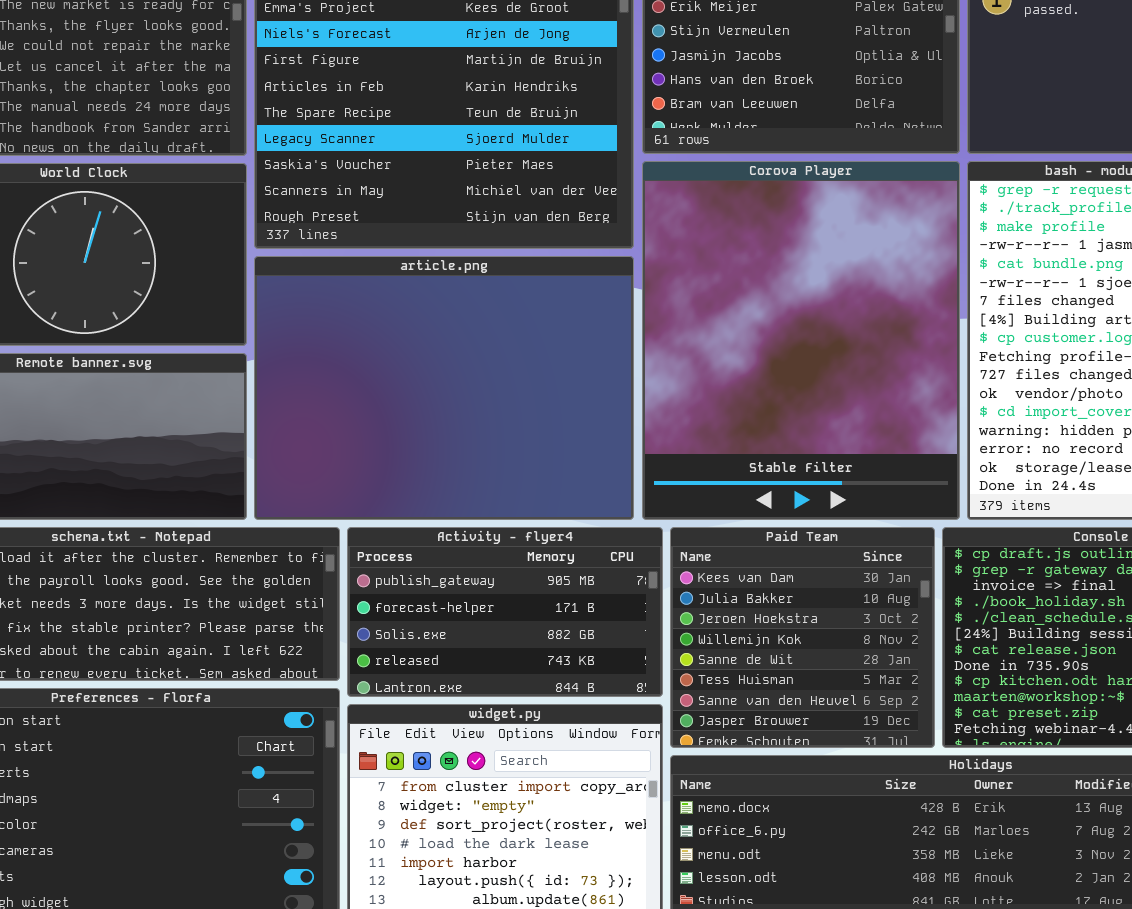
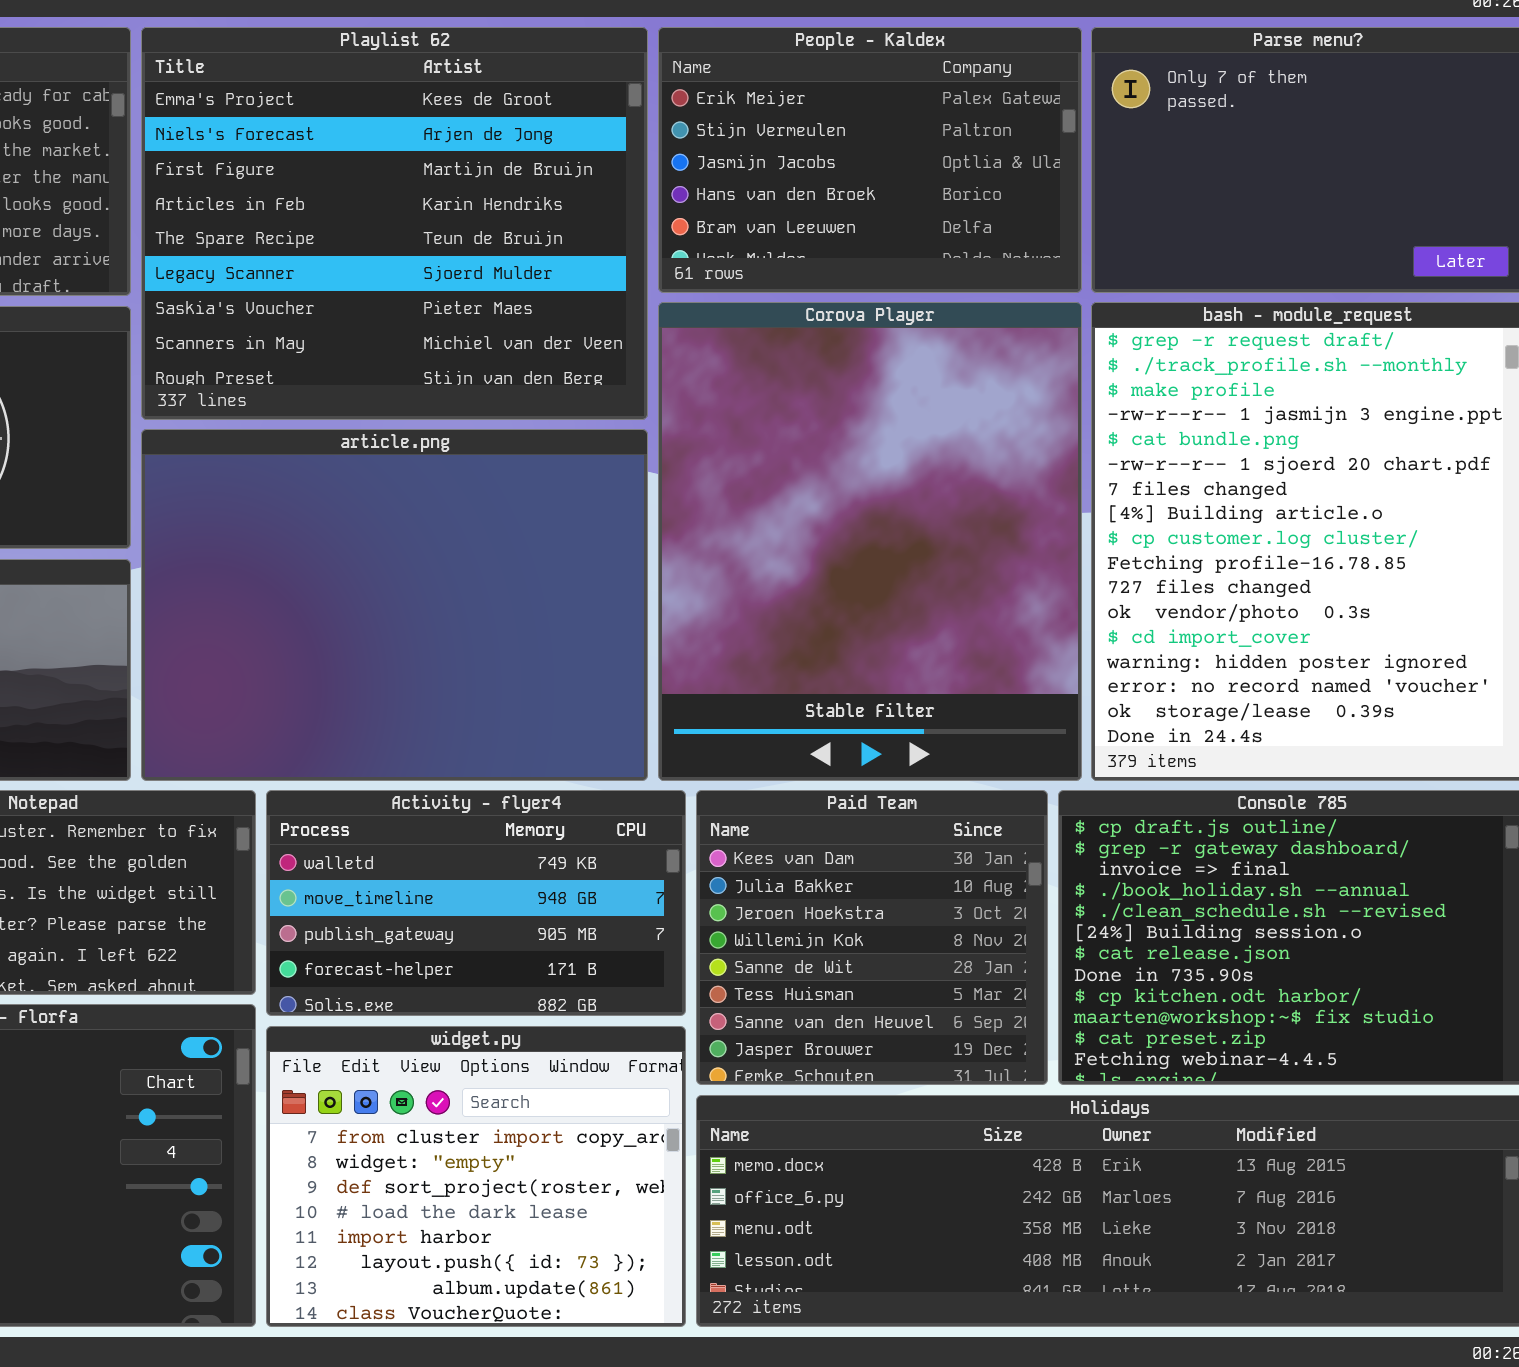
Activity - flyer4: [347,527,663,697] -> [266,790,686,1016], scrolled up 2 rows

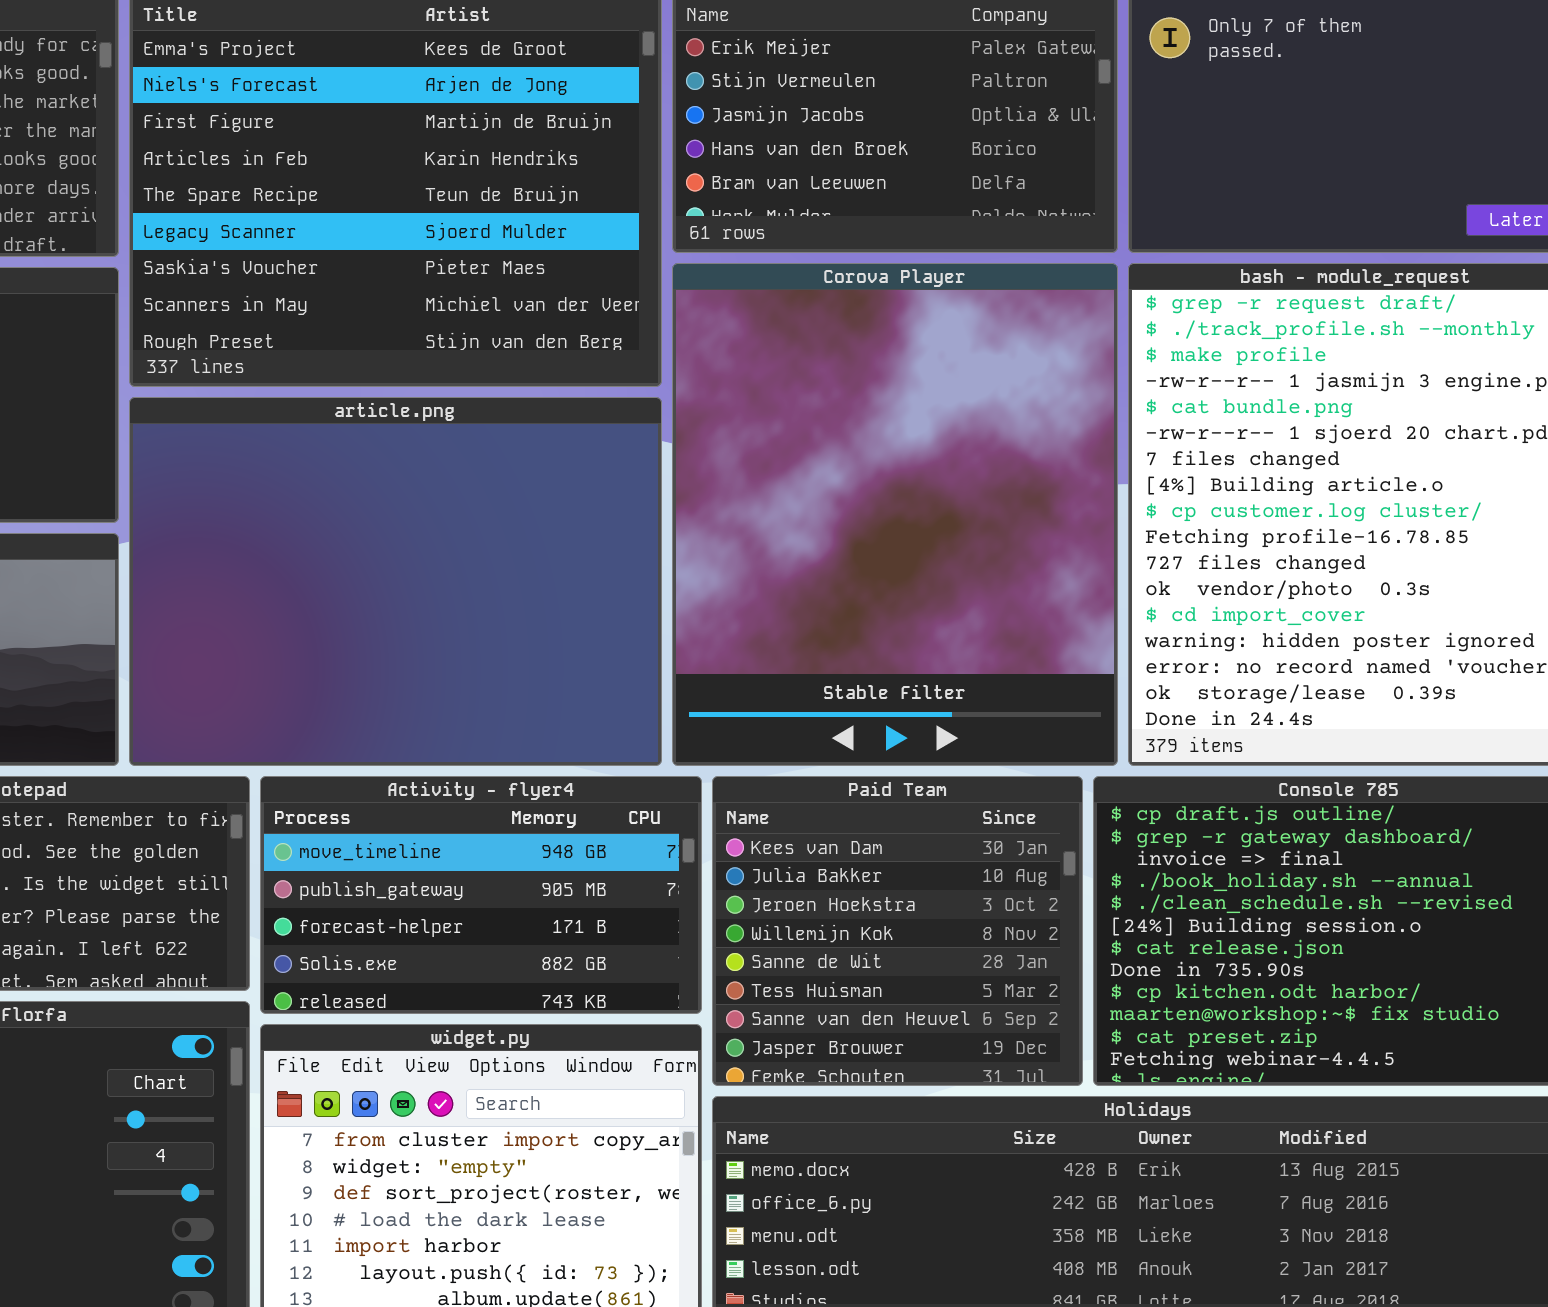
Activity - flyer4: [266,790,686,1016] -> [260,776,702,1014], scrolled down 1 row

